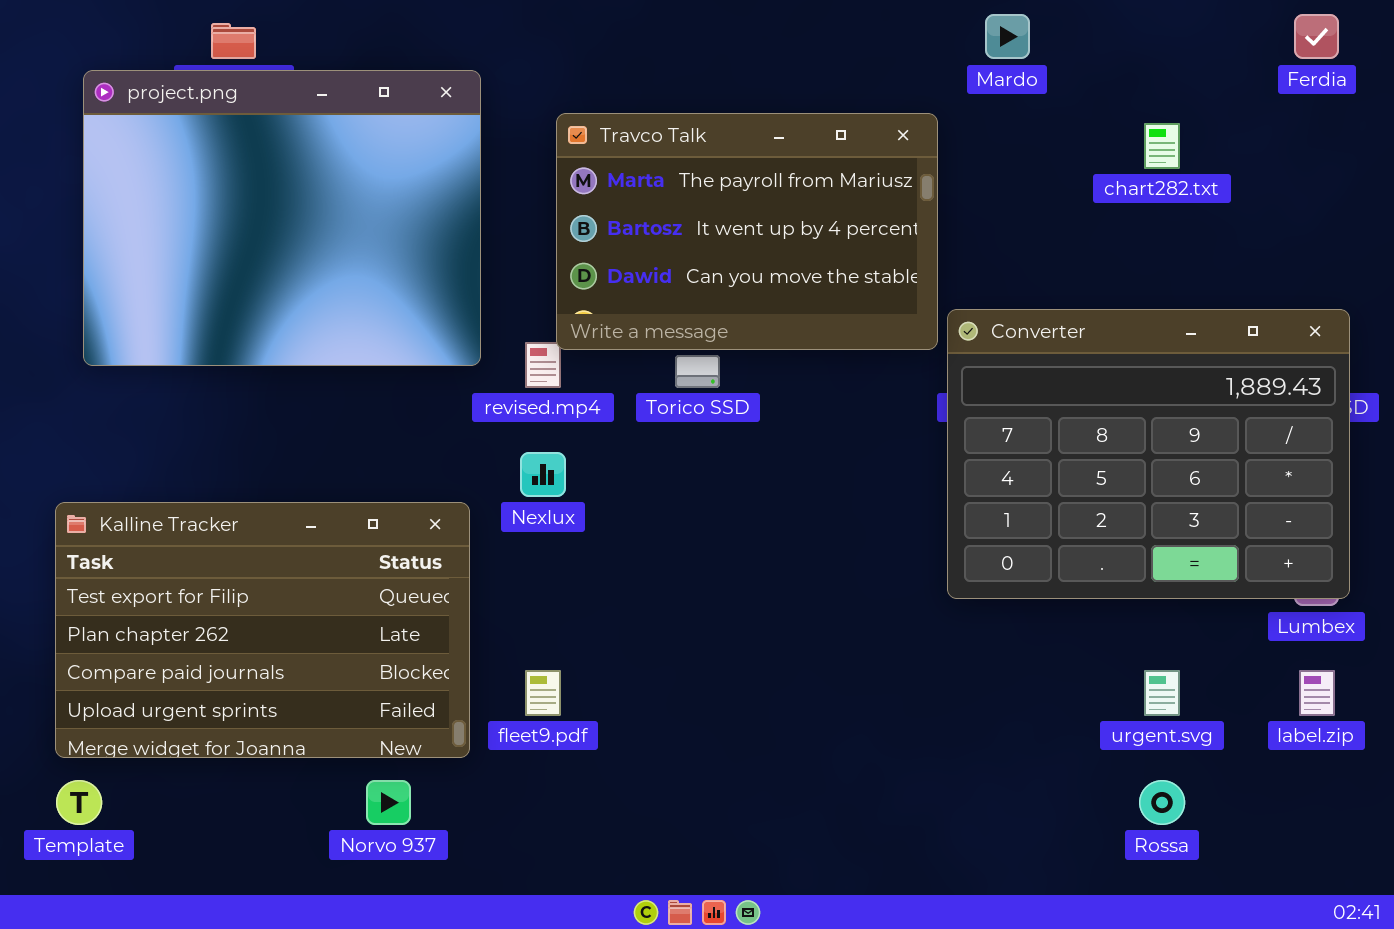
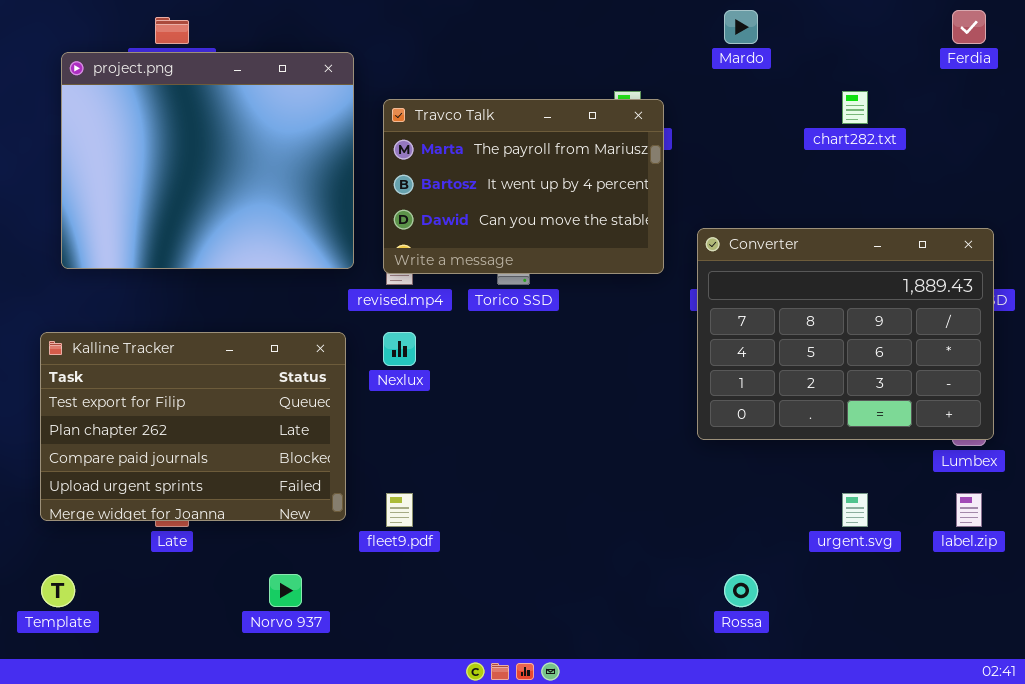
Travco Talk: [556,113,938,350] -> [383,99,664,274], moved
Kalline Tracker: [55,502,470,758] -> [40,332,346,521], moved
Rossa: [1139,780,1185,825] -> [724,574,758,607], moved

